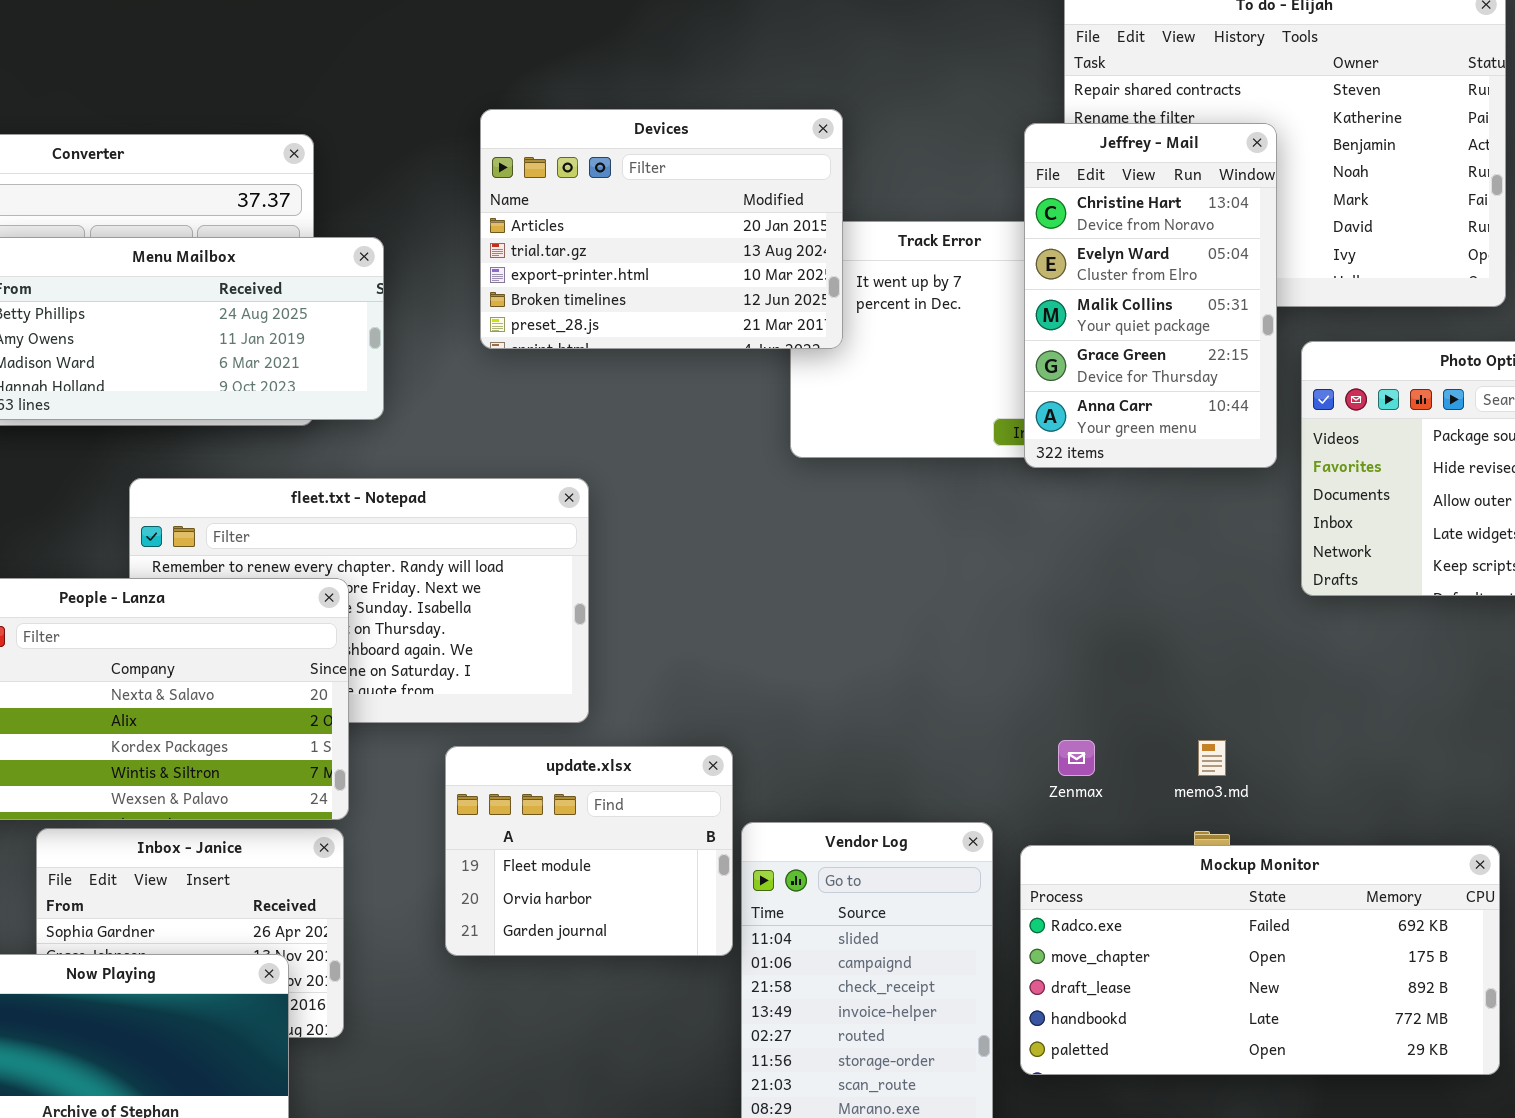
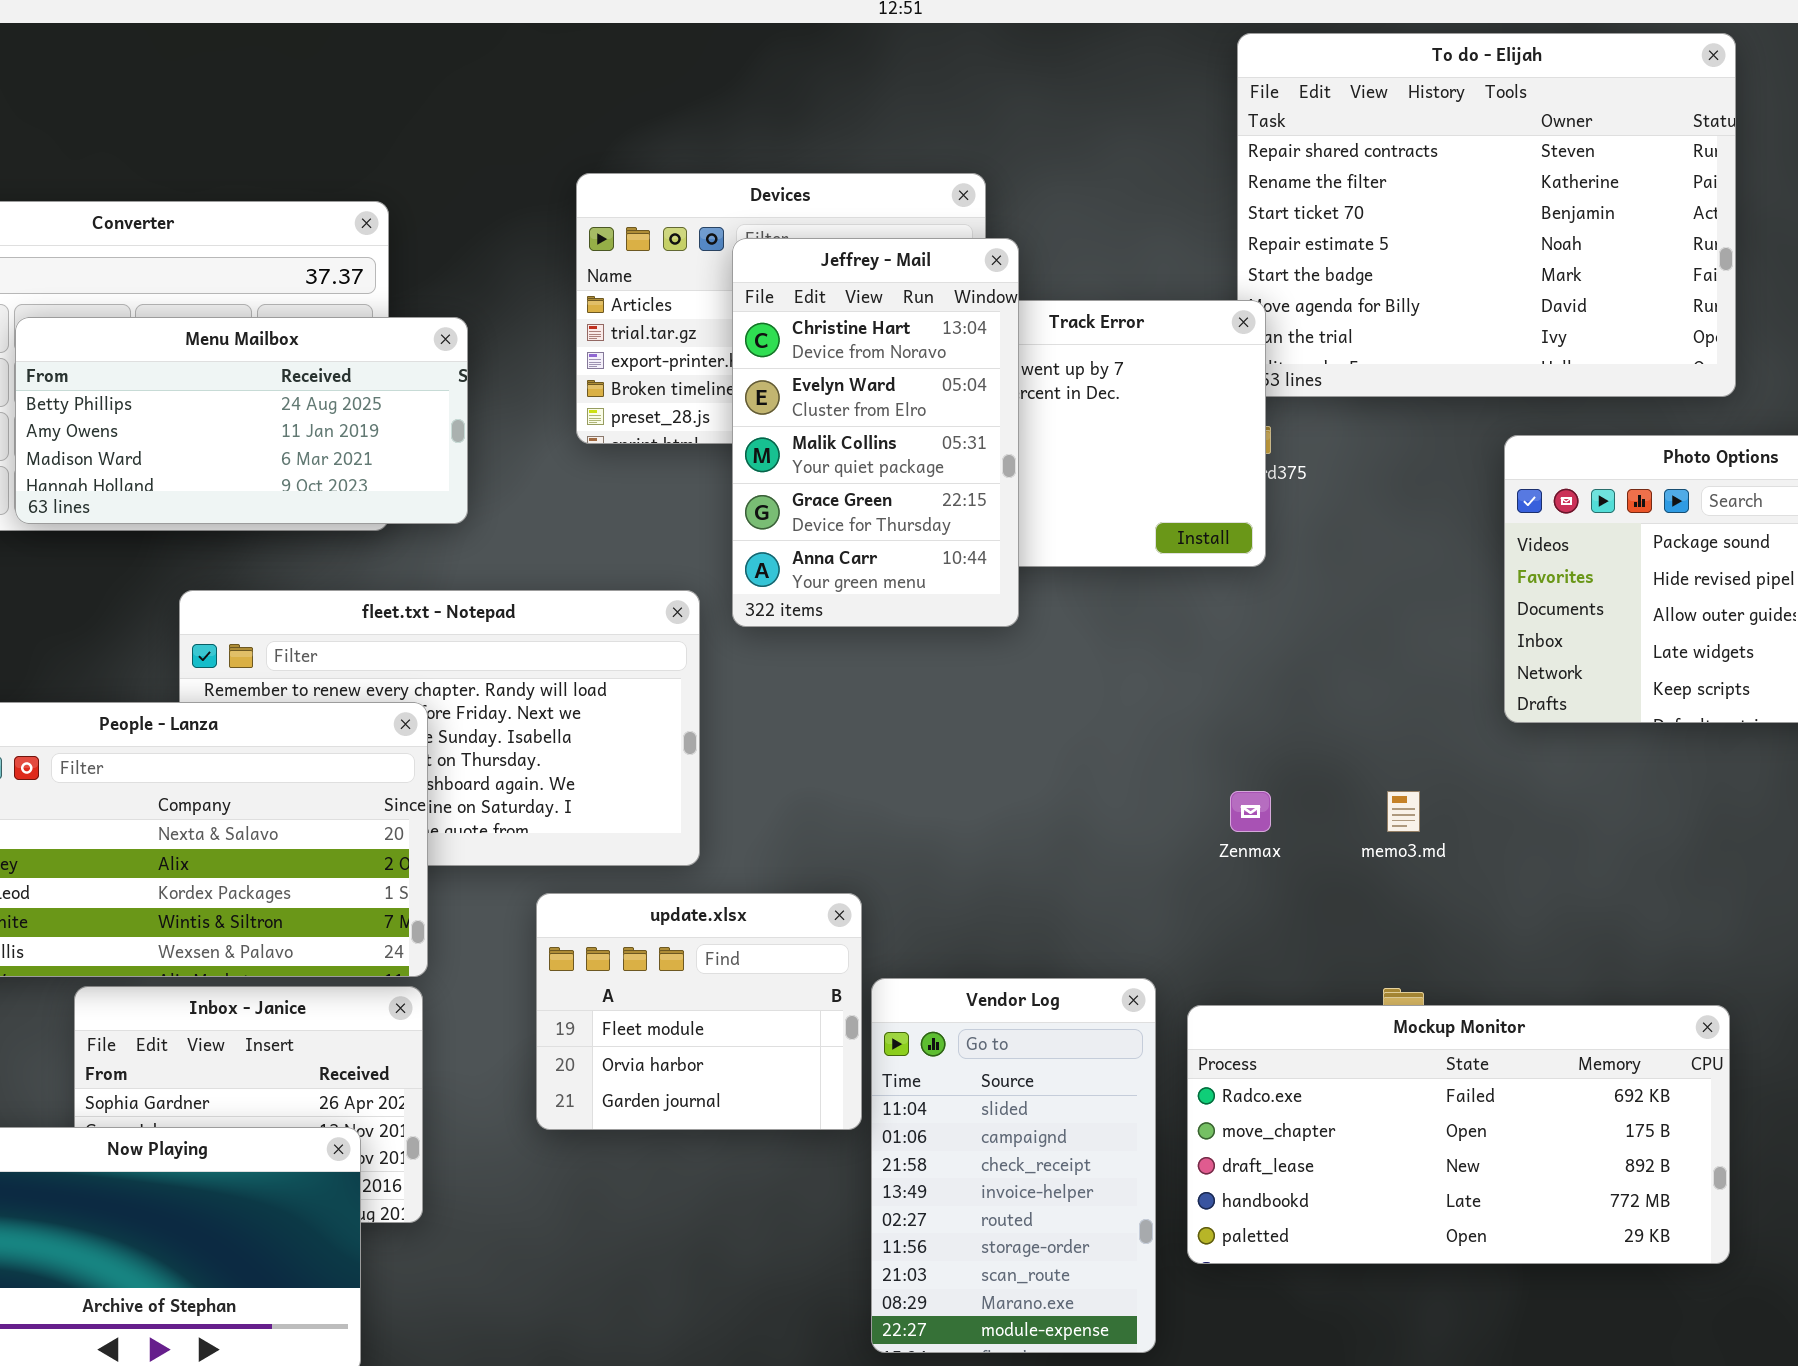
Jeffrey - Mail: [1024,123,1277,468] -> [732,238,1019,627], moved
Zenmax: [1058,740,1095,776] -> [1230,791,1271,832], moved
memo3.md: [1198,740,1226,776] -> [1387,791,1420,832], moved

